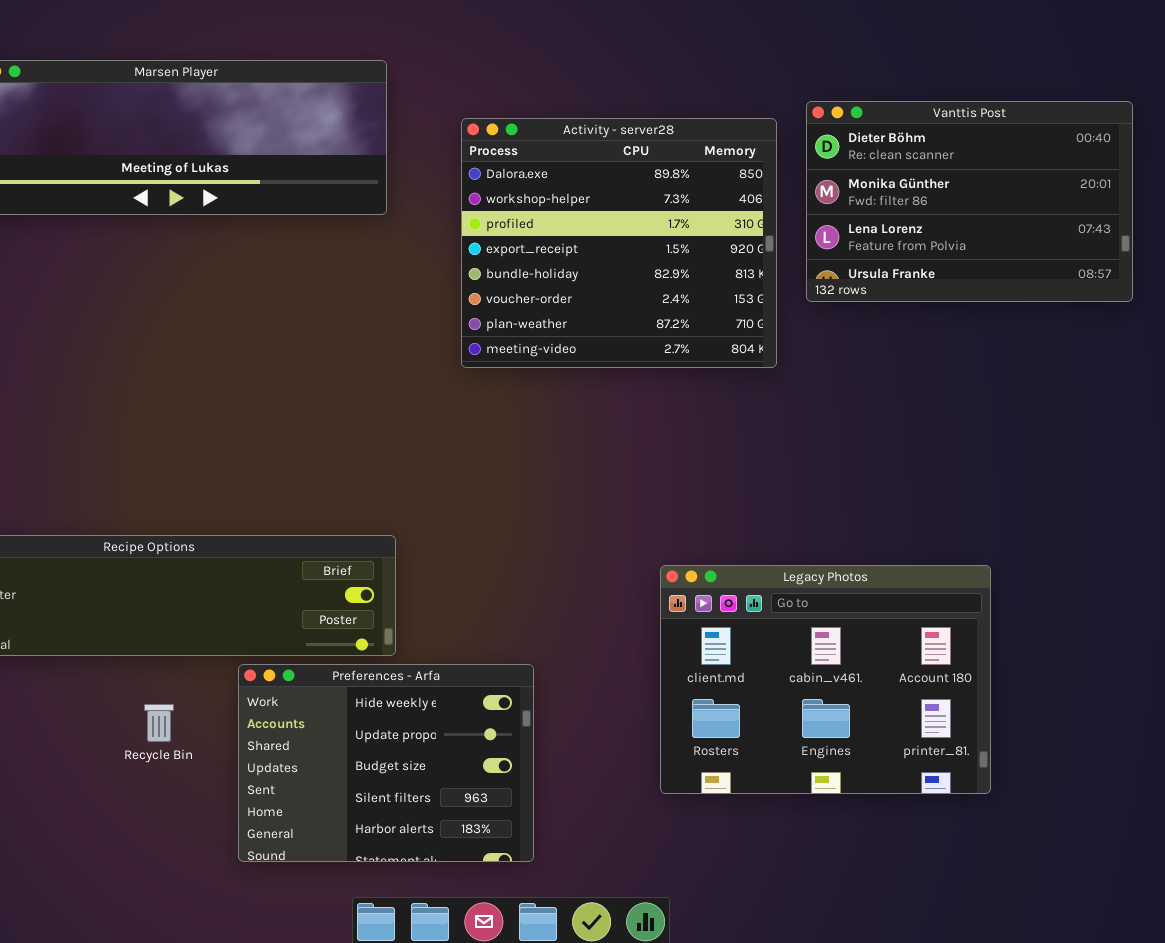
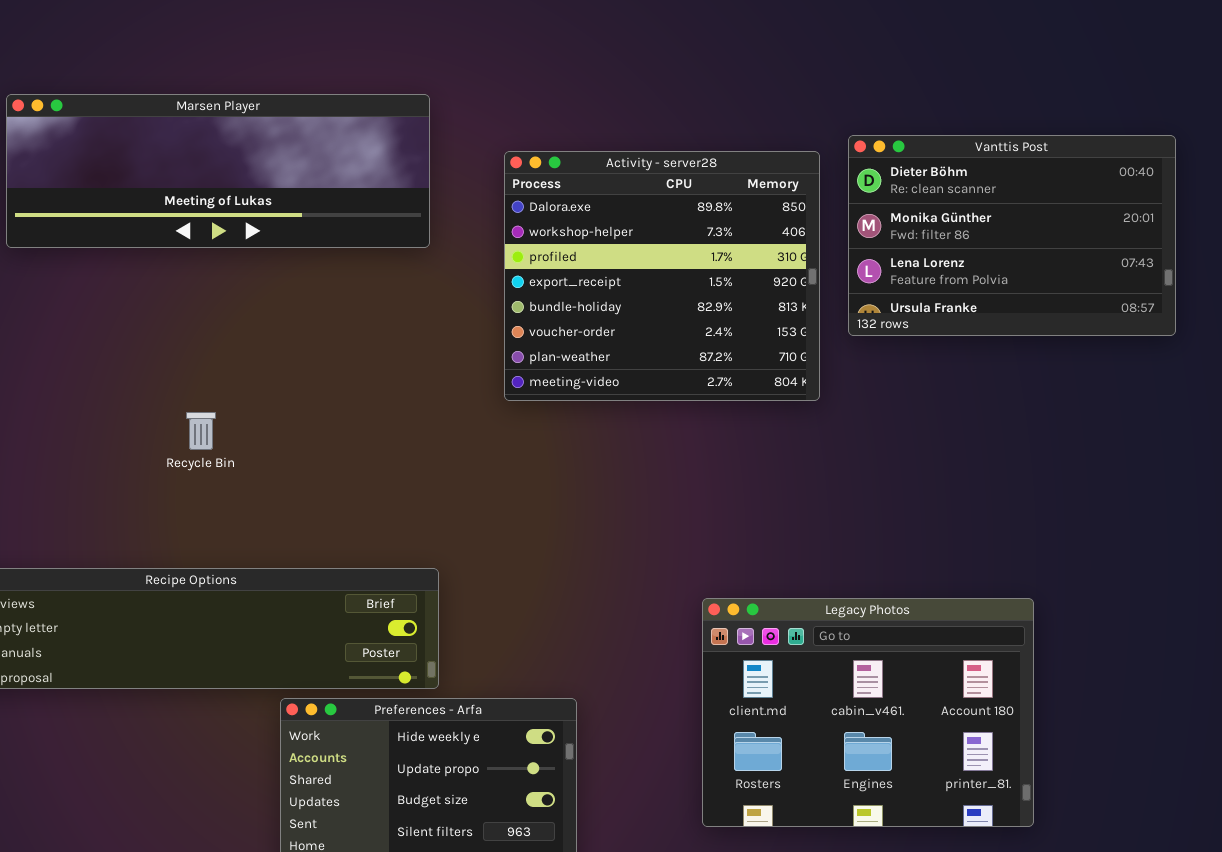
Recycle Bin: [144,704,174,742] -> [186,412,216,450], moved

